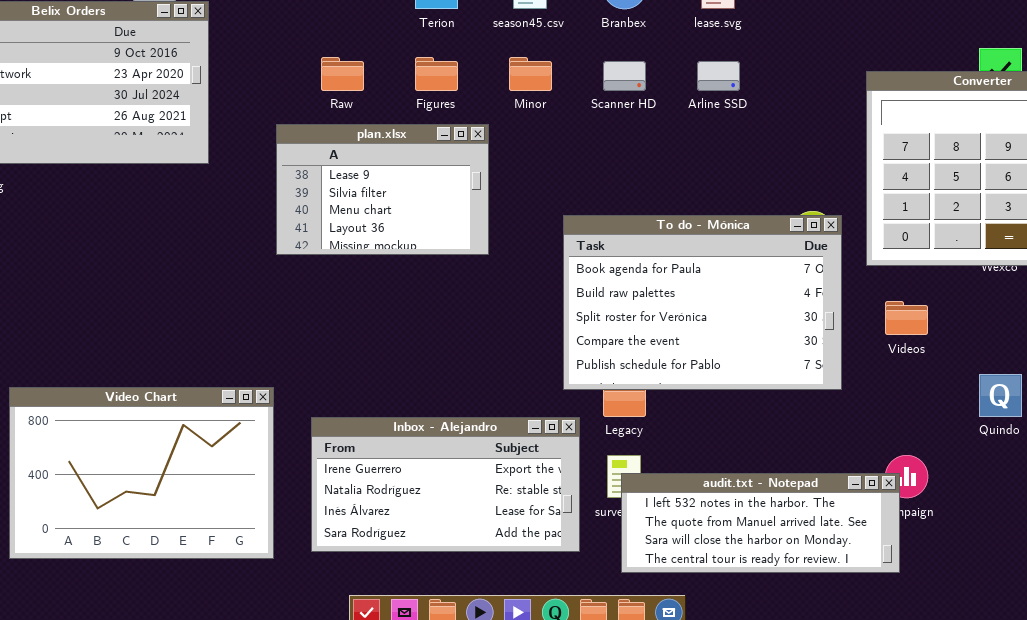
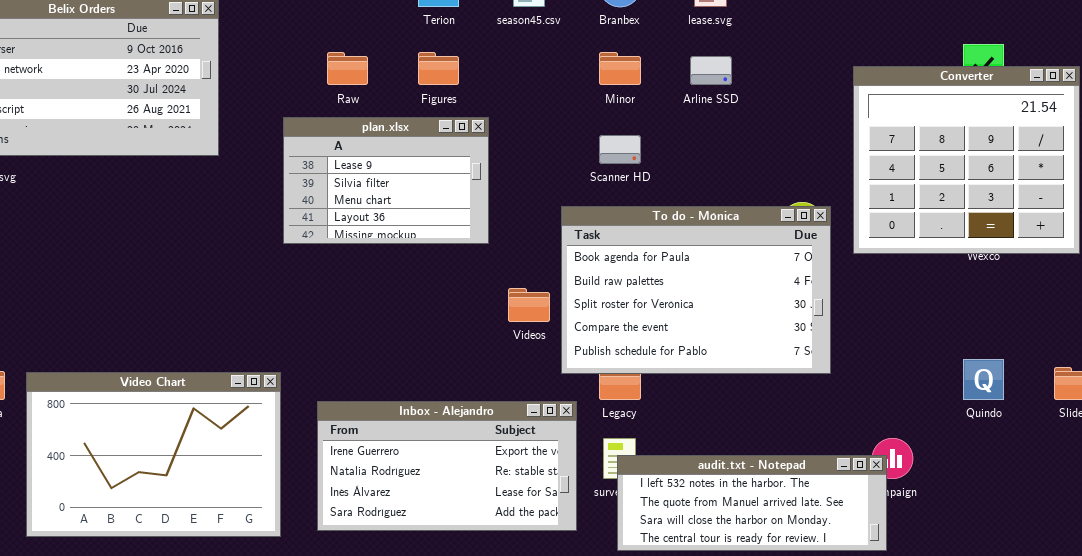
Minor: [509,57,552,91] -> [599,52,641,85], moved
Scanner HD: [603,61,646,91] -> [599,135,641,164], moved
Videos: [885,301,928,335] -> [508,288,550,322], moved

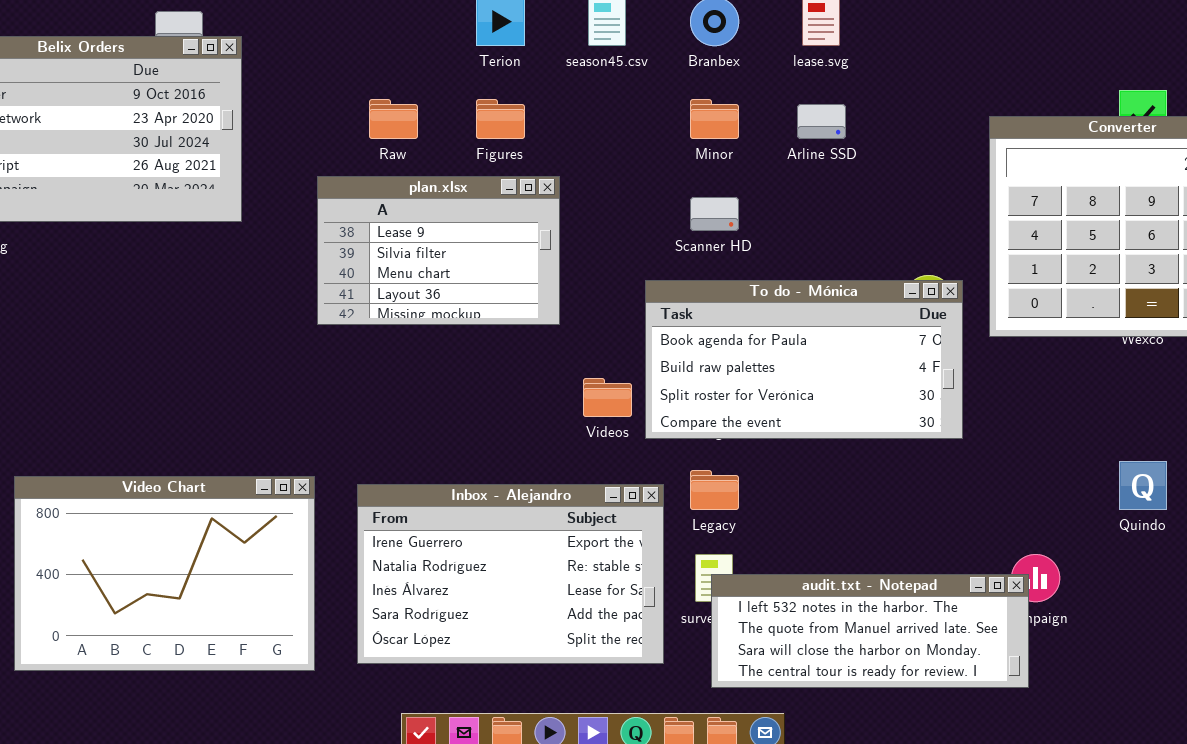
To do - Mónica: [561,206,831,374] -> [645,280,963,439], resized
Inbox - Alejandro: [317,401,577,531] -> [357,484,664,664], resized

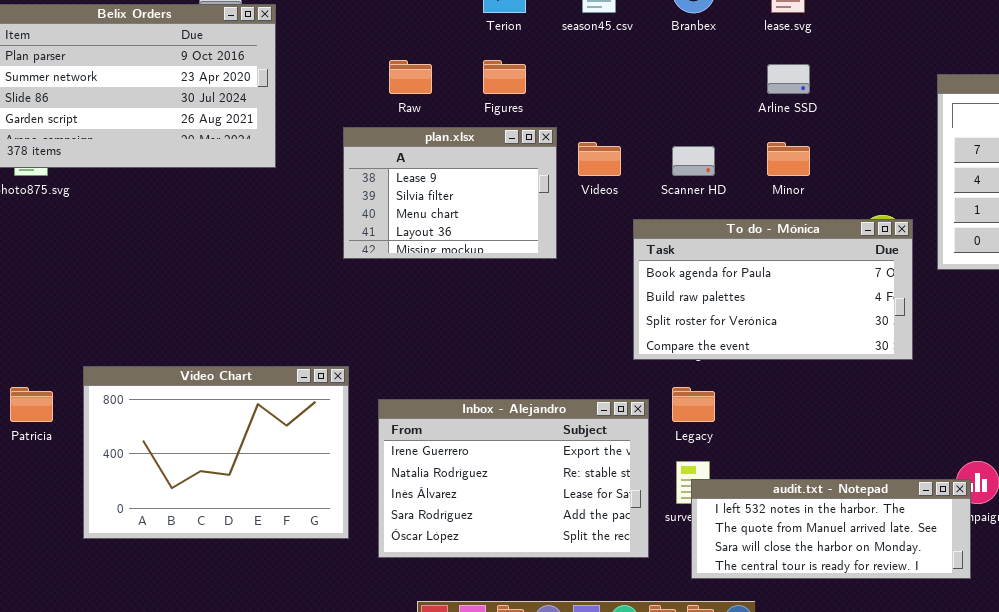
Minor: [690,99,739,139] -> [767,142,810,176], moved
Videos: [583,378,632,417] -> [578,142,621,176], moved
Video Chart: [14,476,315,671] -> [83,366,349,539], moved

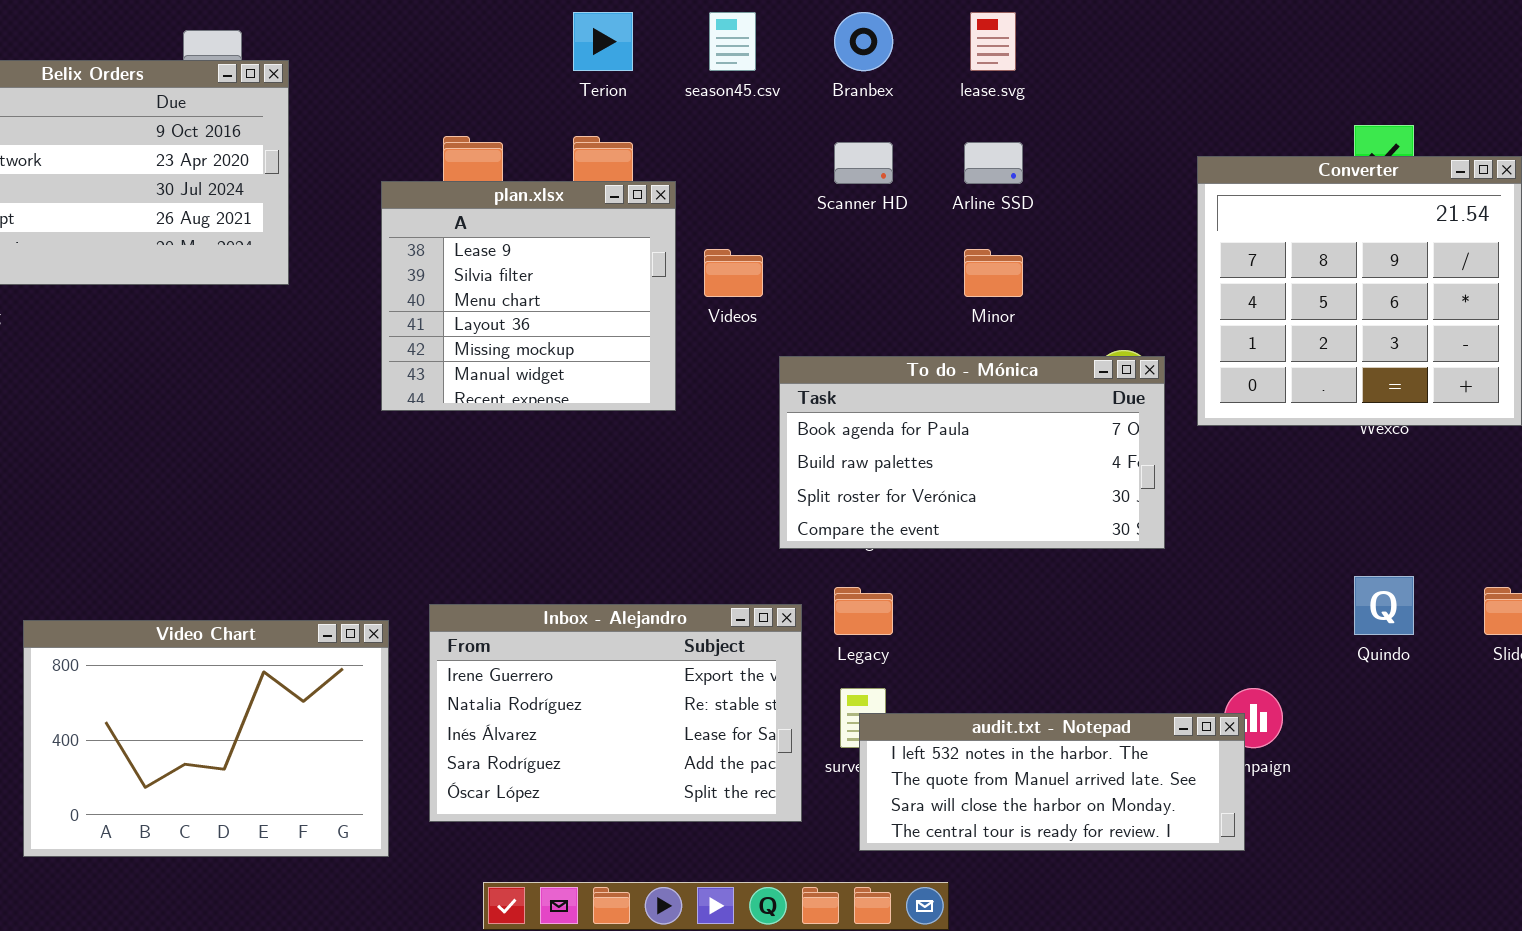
plan.xlsx: [343,127,557,259] -> [381,181,676,411], resized
Scanner HD: [672,146,715,176] -> [834,142,893,184], moved
Video Chart: [83,366,349,539] -> [23,620,389,857], moved

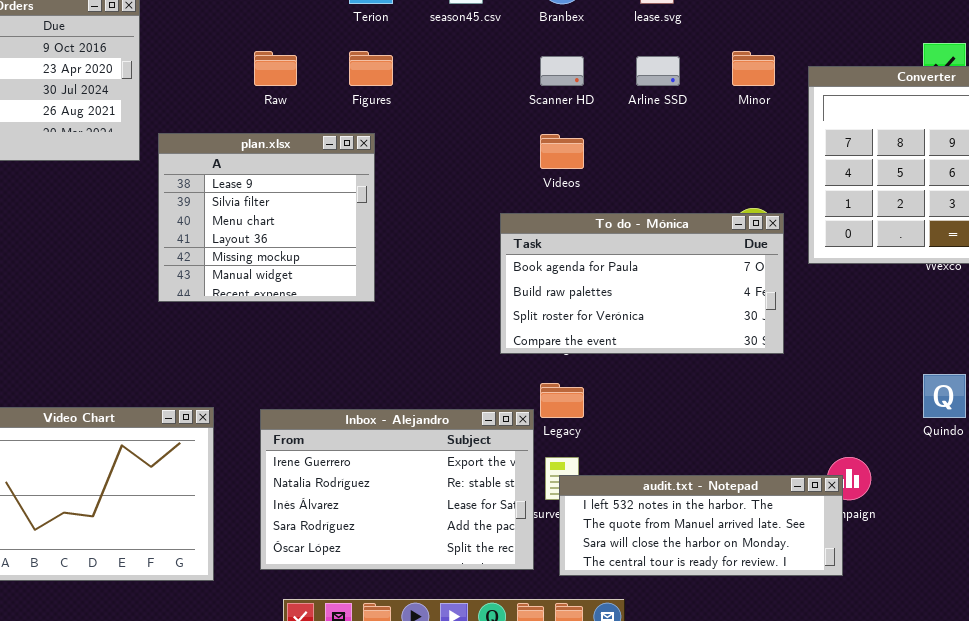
plan.xlsx: [381,181,676,411] -> [158,133,375,302], moved
Videos: [704,249,763,297] -> [540,134,584,169], moved
Minor: [964,249,1023,297] -> [732,51,775,86], moved
Inbox - Alejandro: [429,604,802,822] -> [260,409,534,570], moved

